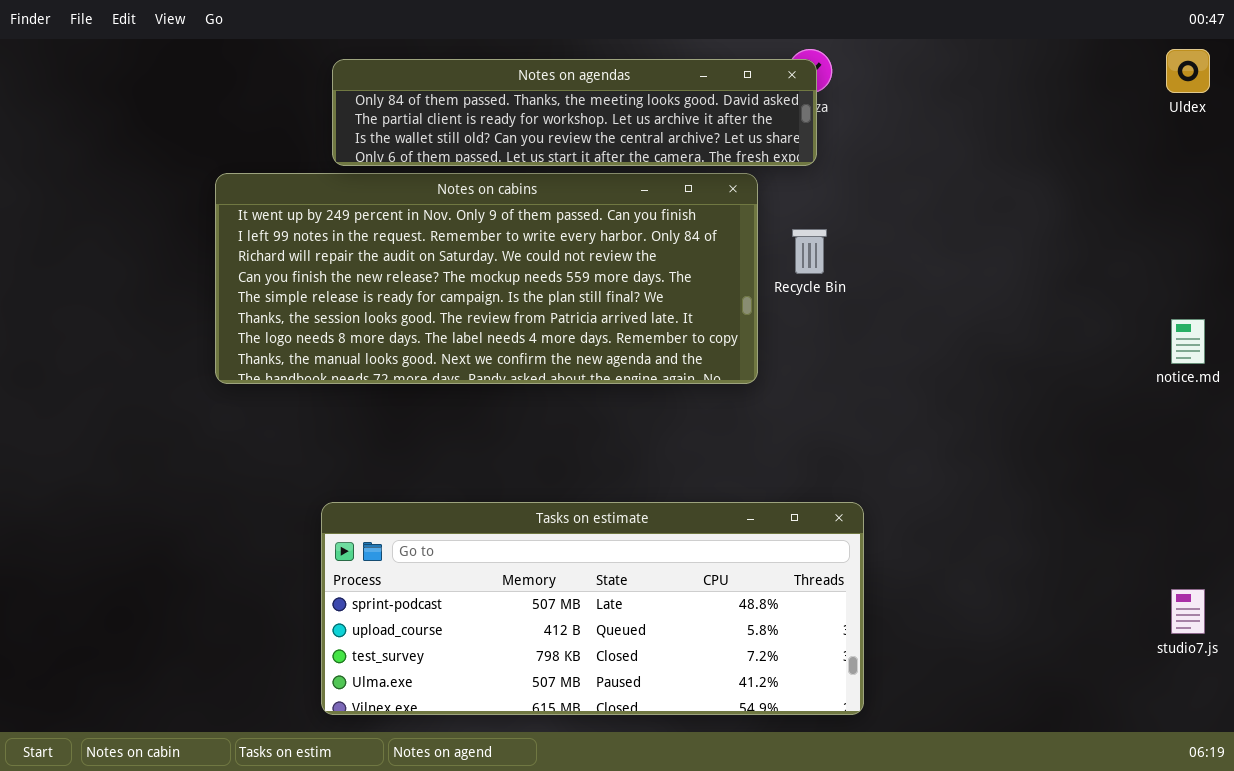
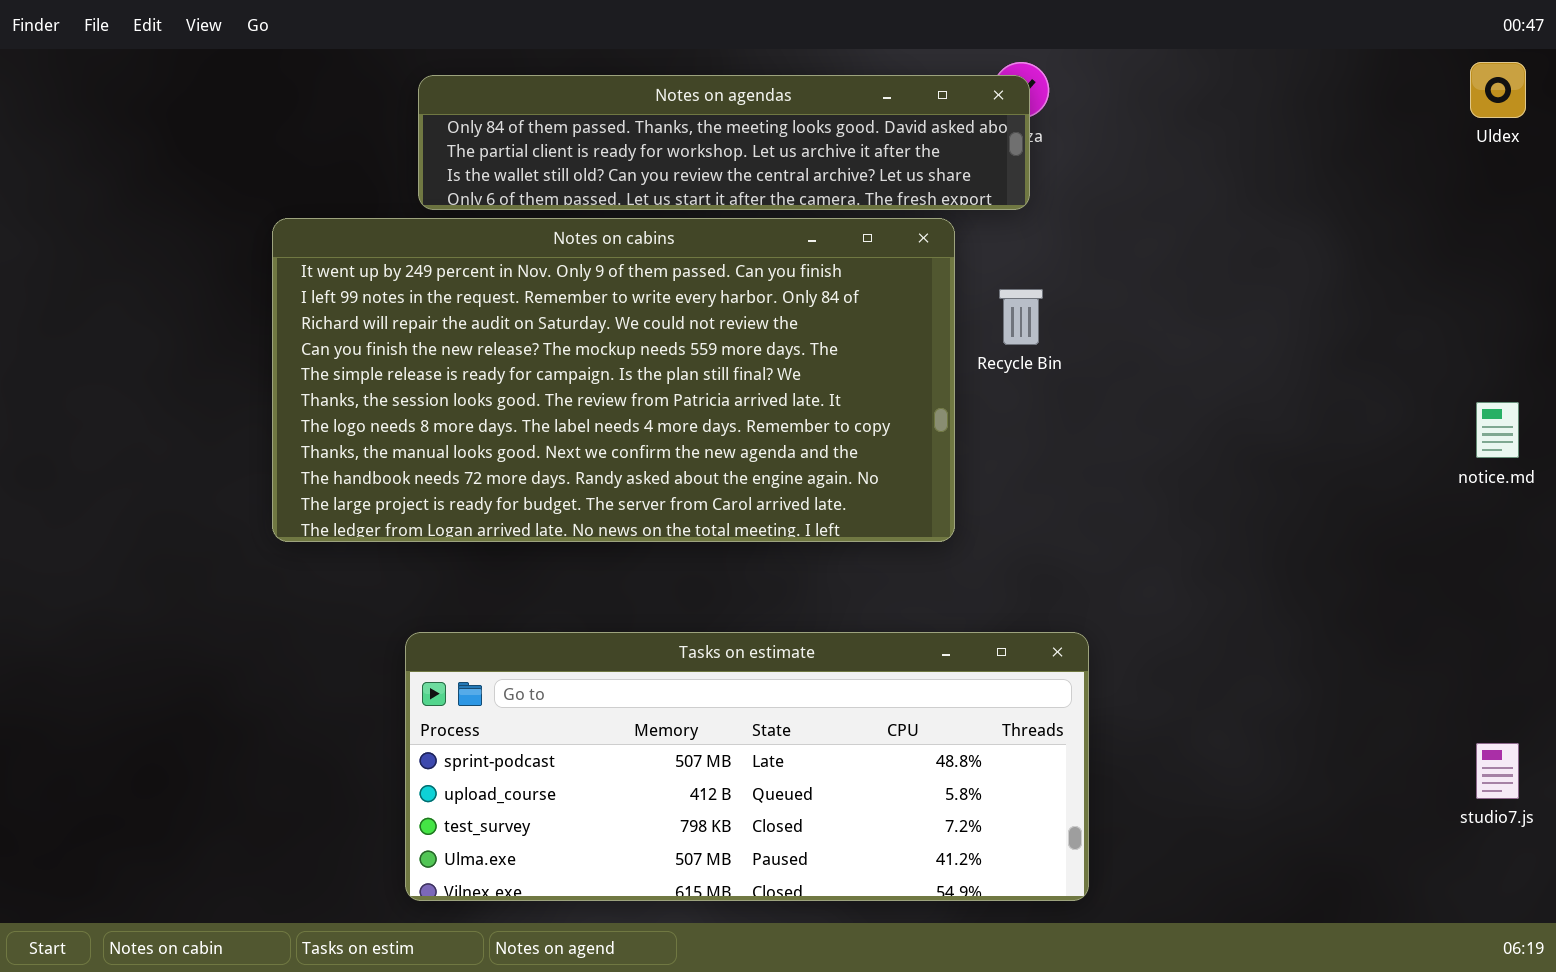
Notes on cabins: [215,173,758,384] -> [272,218,955,542], resized

